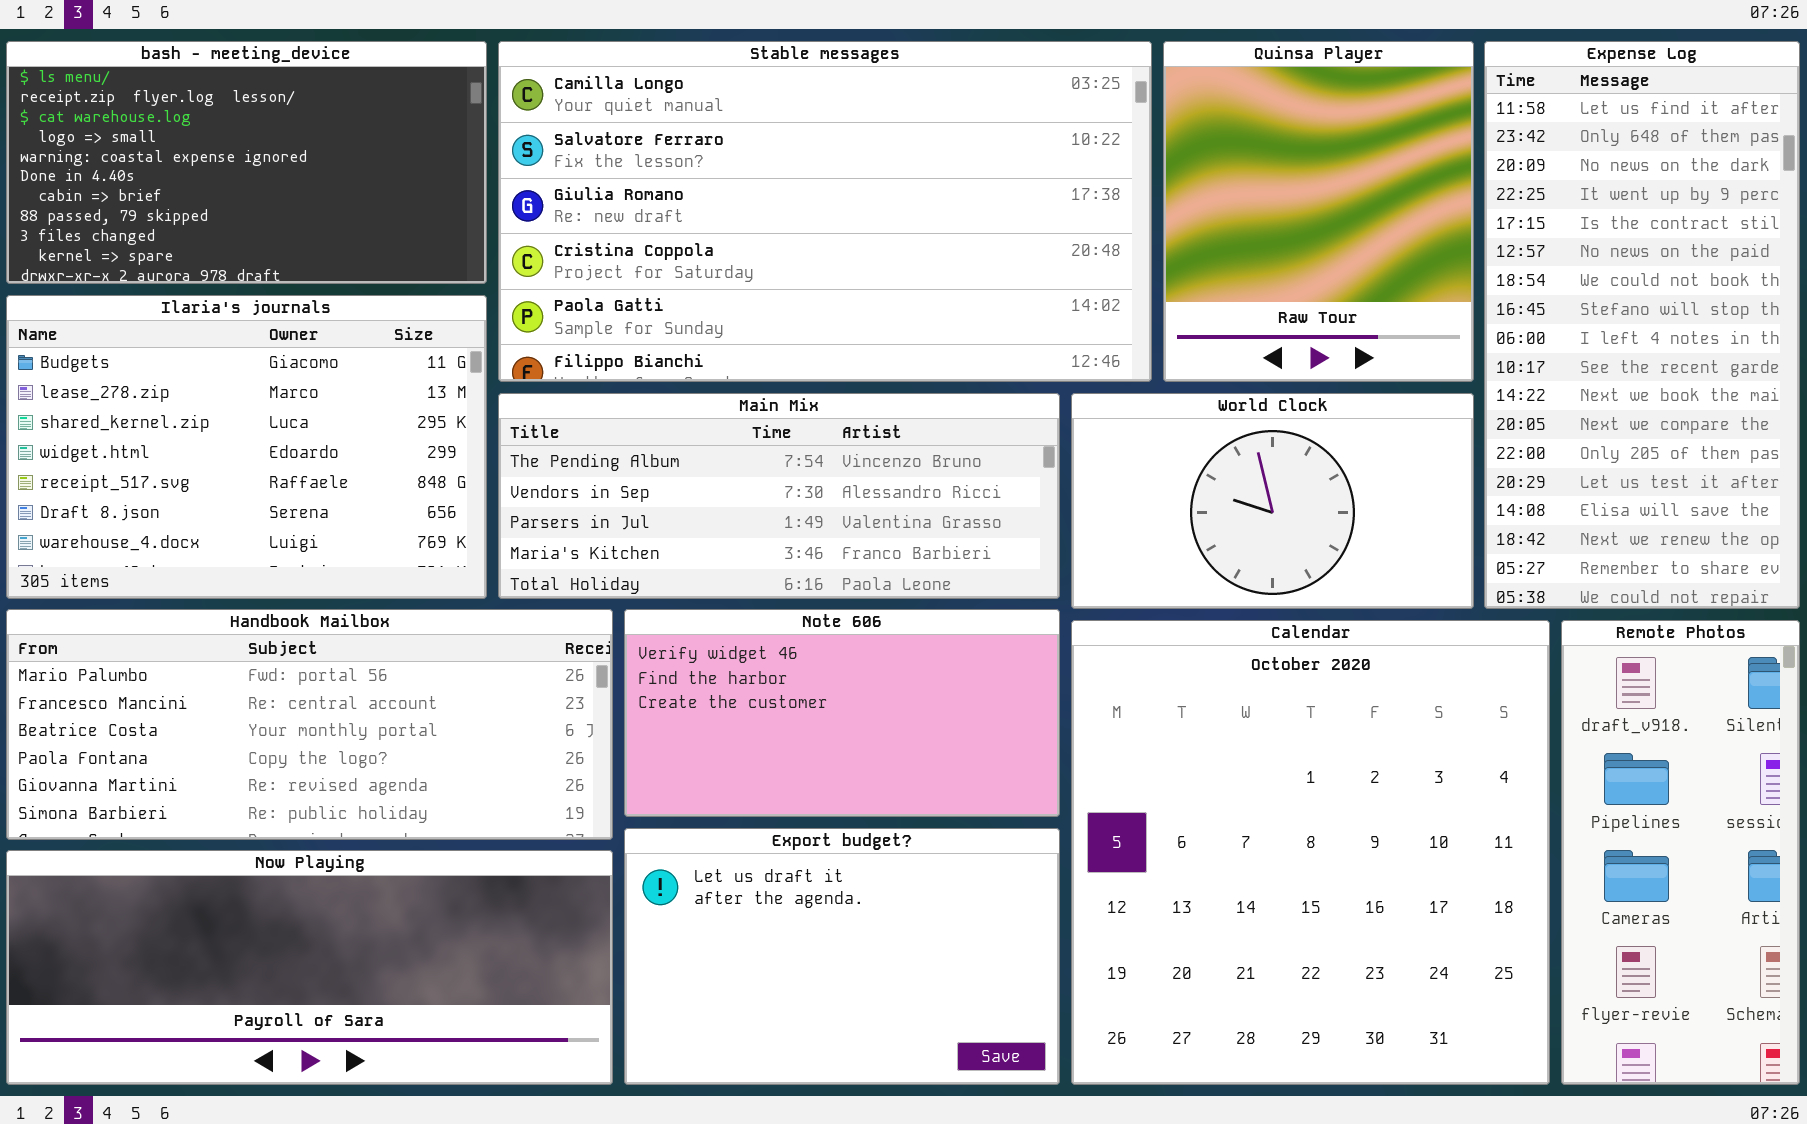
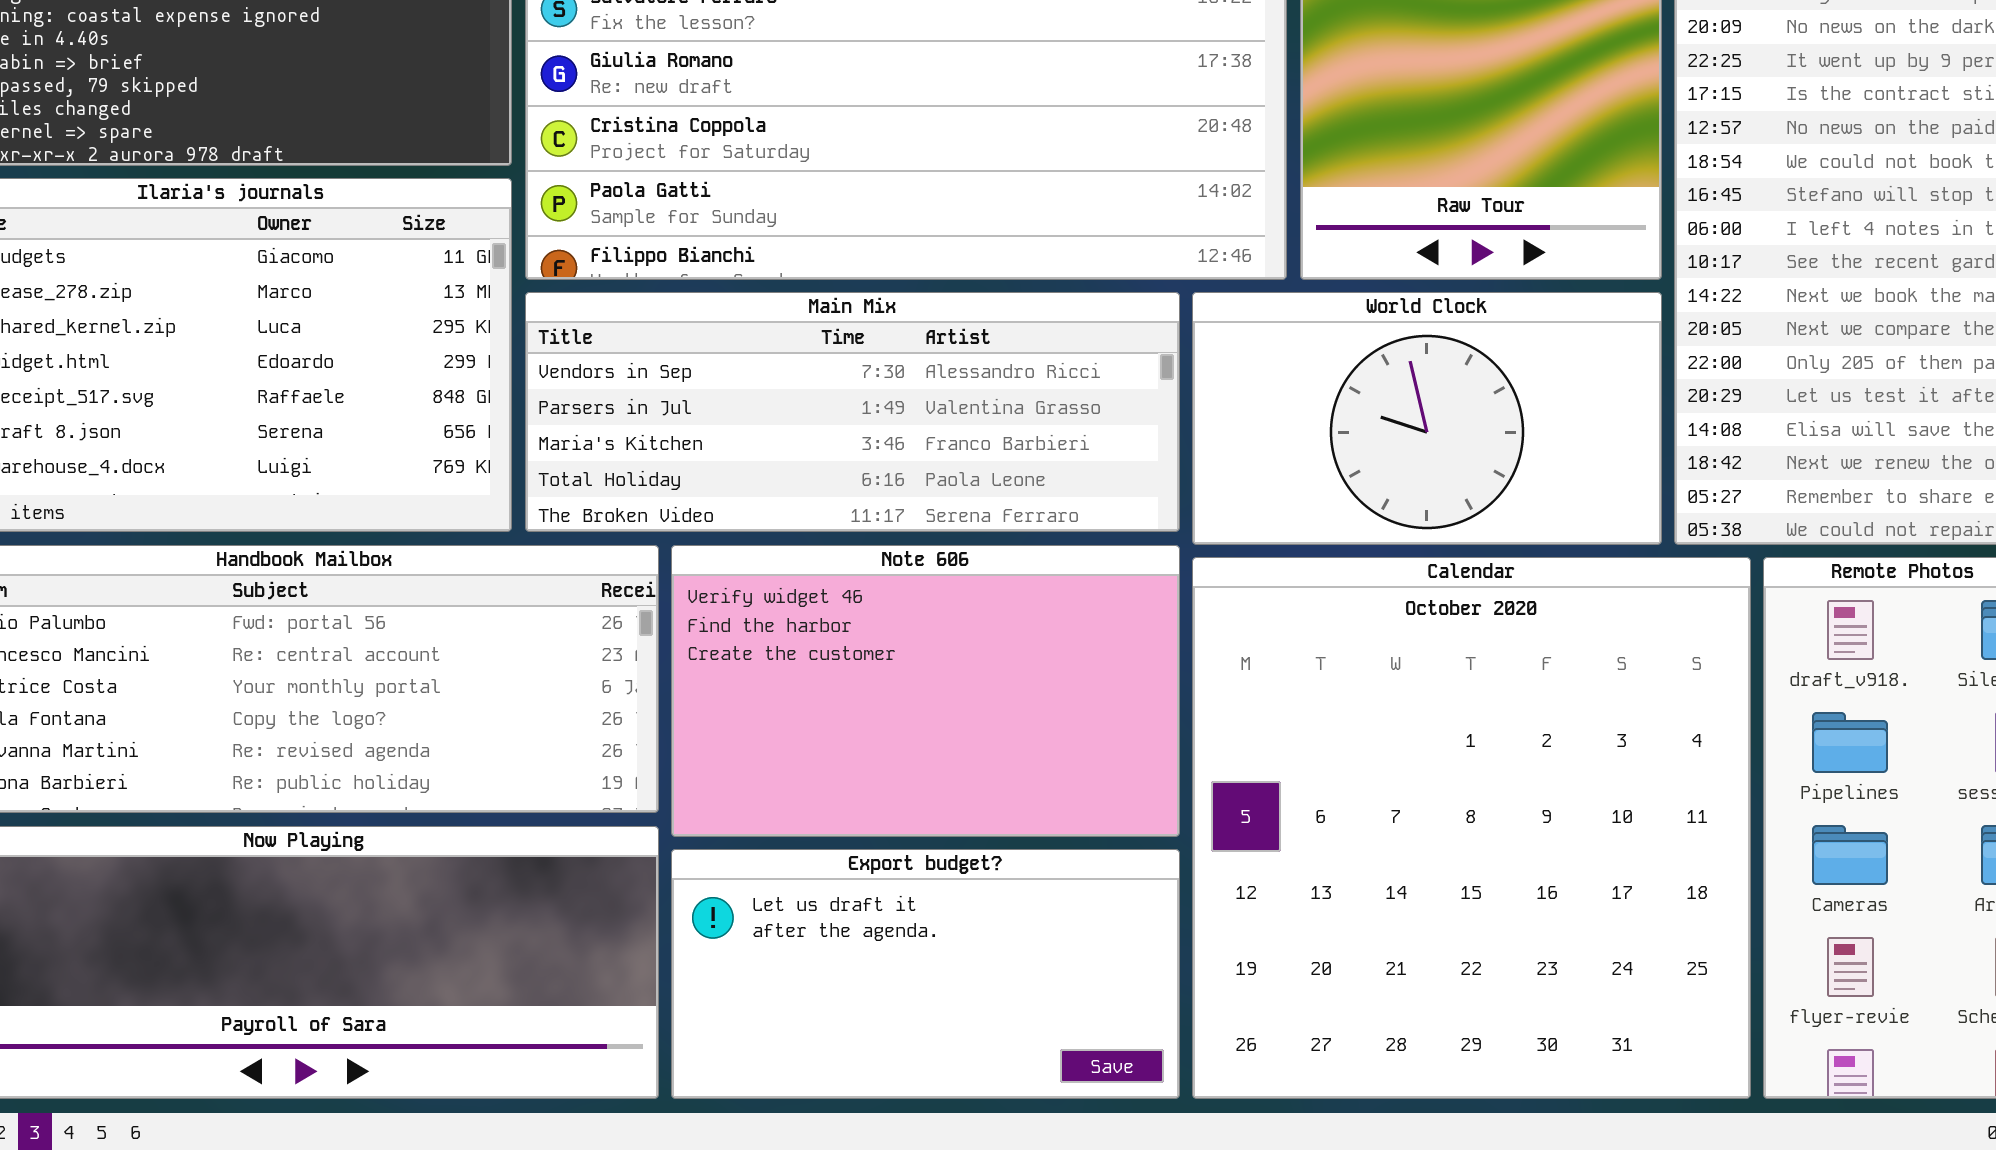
Main Mix: [498,393,1060,599] -> [525,292,1180,532], scrolled down 1 row
Note 606: [624,609,1060,817] -> [671,545,1180,837], resized
Export budget?: [624,828,1060,1085] -> [671,849,1180,1099], resized

